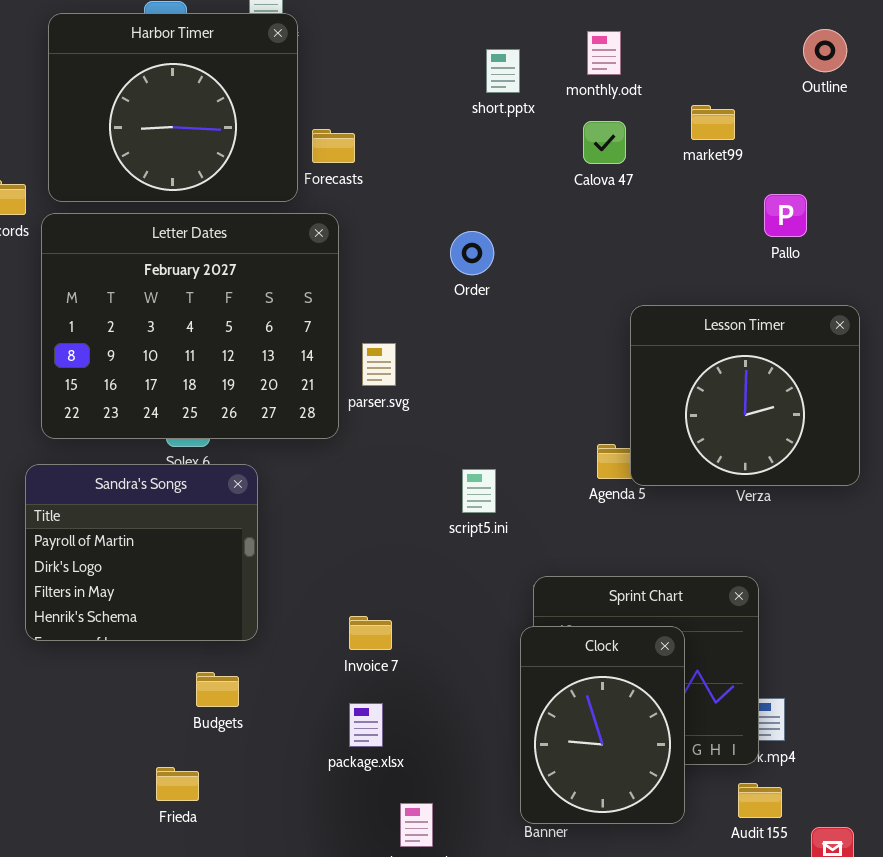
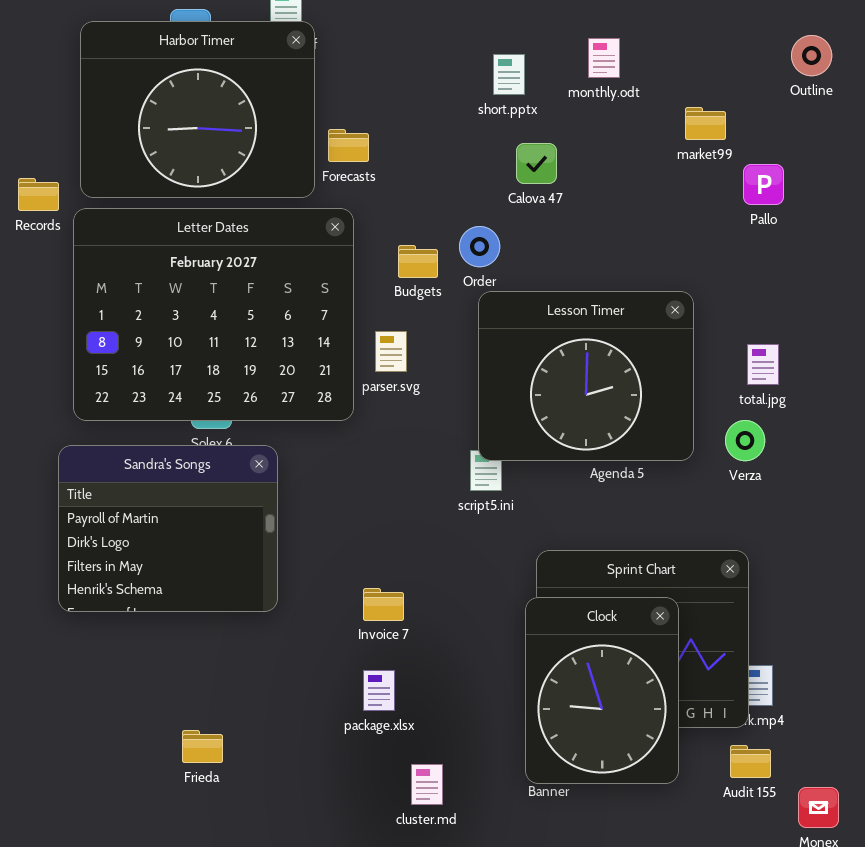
Calova 47: [583,121,626,164] -> [516,143,557,184], moved
Pallo: [764,194,807,237] -> [743,164,784,205], moved
Lesson Timer: [630,305,860,486] -> [478,291,694,461], moved
Budgets: [196,672,239,707] -> [398,245,438,278], moved

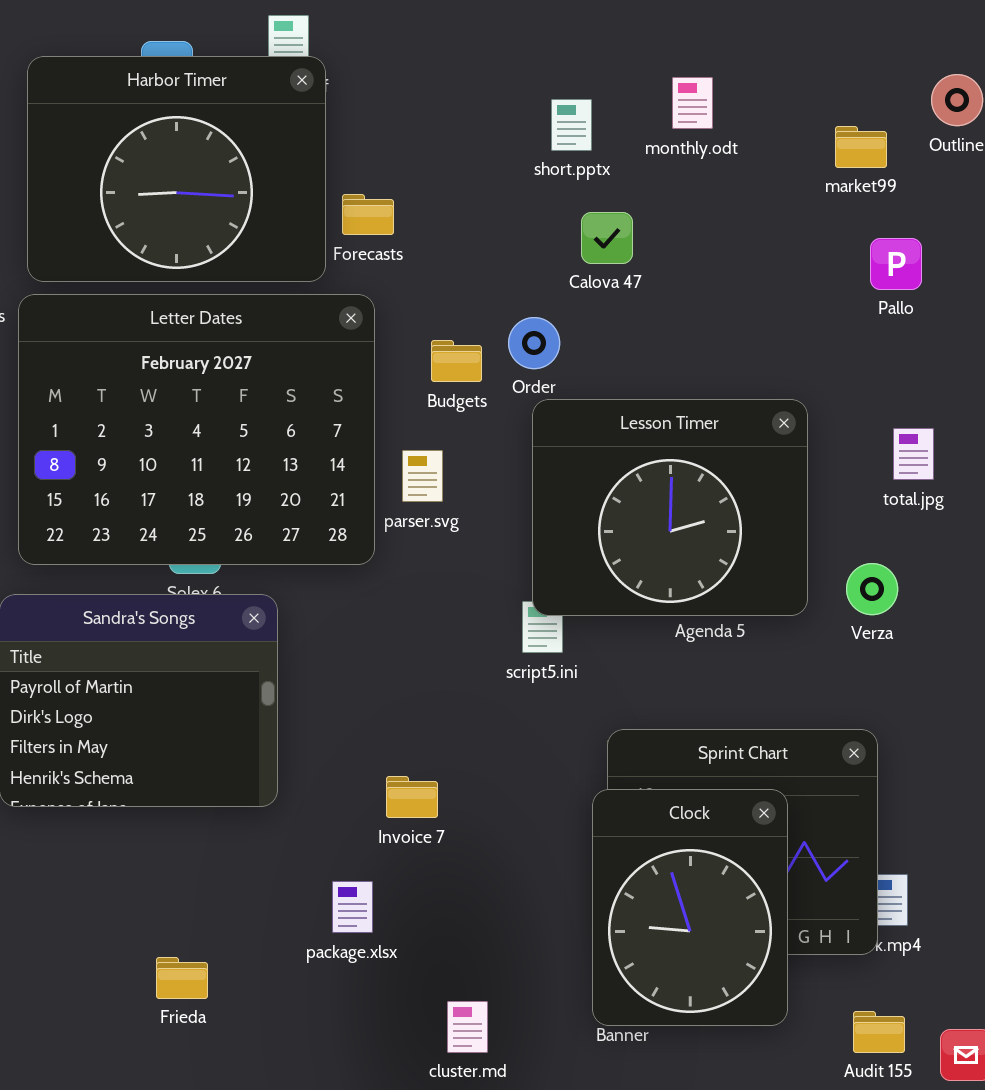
market99: [685,107,726,140] -> [835,126,887,168], moved
total.jpg: [747,344,779,385] -> [893,428,934,480], moved
package.xlsx: [363,670,395,711] -> [332,881,373,933], moved
Audit 155: [730,745,771,778] -> [853,1011,905,1053], moved

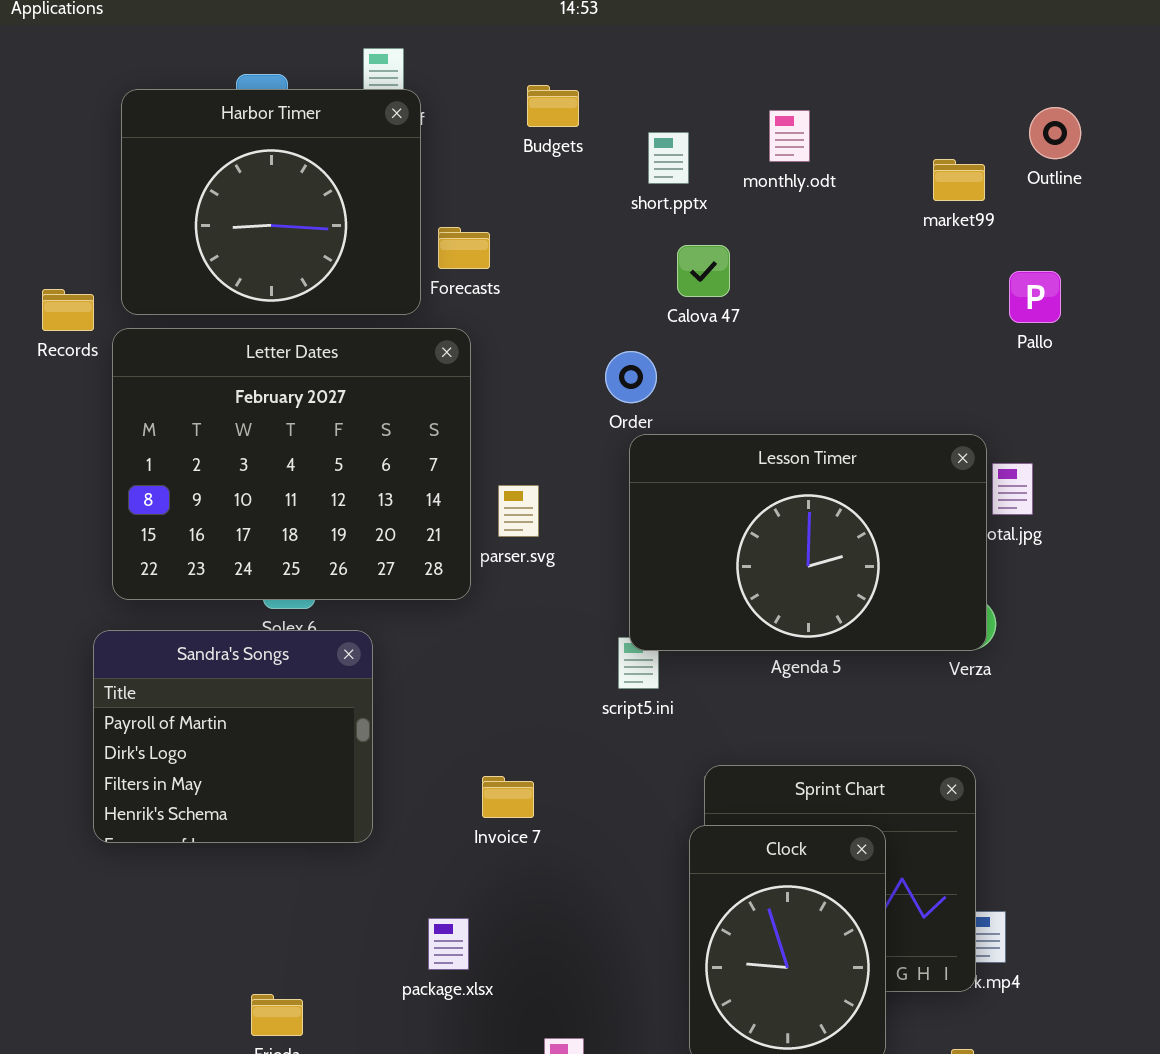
Pallo: [870,238,922,290] -> [1009,271,1061,323], moved
Budgets: [431,340,482,382] -> [527,85,579,127], moved
Lesson Timer: [532,399,808,616] -> [629,434,987,651], resized
Invoice 7: [386,776,438,818] -> [482,776,534,818], moved

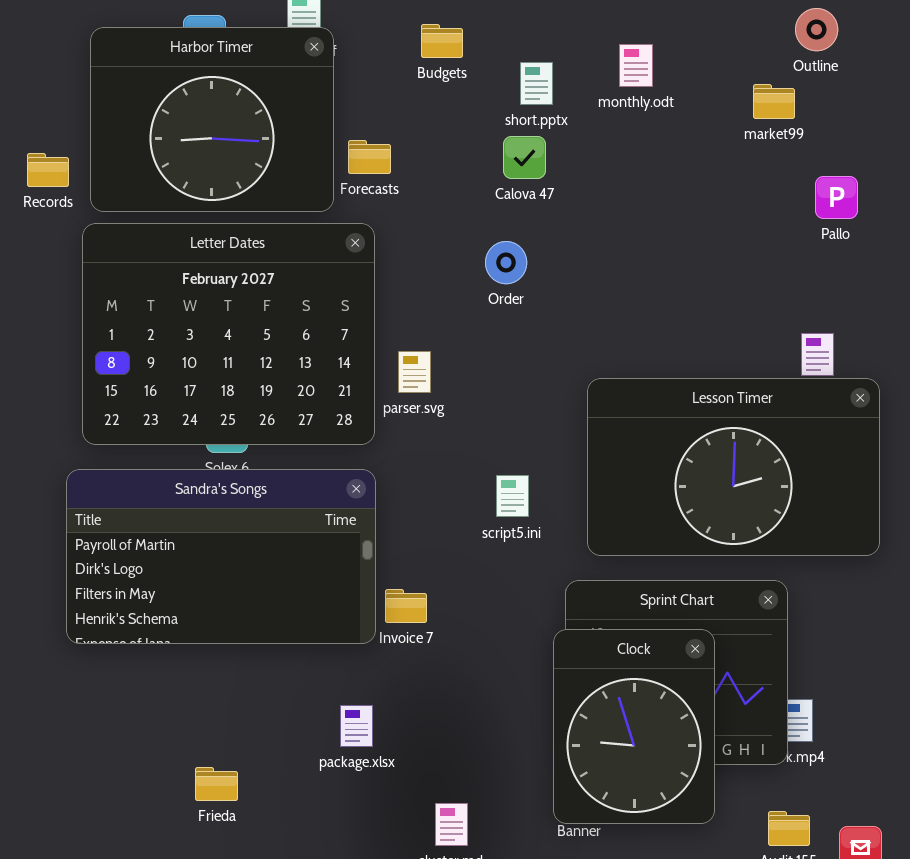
Outline: [1029,107,1081,159] -> [795,8,838,51], moved
Calova 47: [677,245,730,297] -> [503,136,546,179], moved
Records: [42,289,94,331] -> [27,153,69,187], moved
Lesson Timer: [629,434,987,651] -> [587,378,880,556], moved
Sandra's Songs: [93,630,373,843] -> [66,469,376,644], resized

